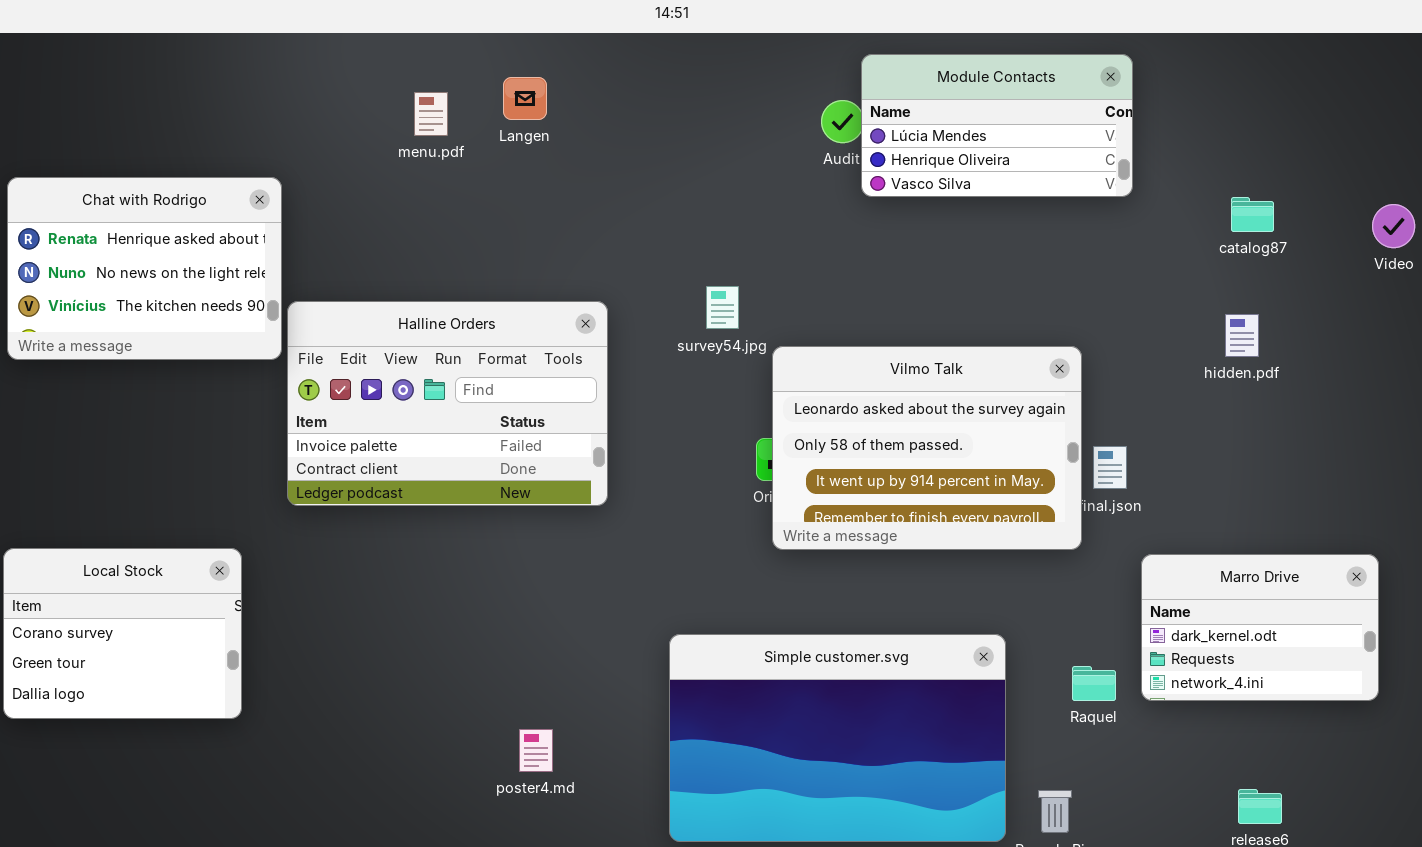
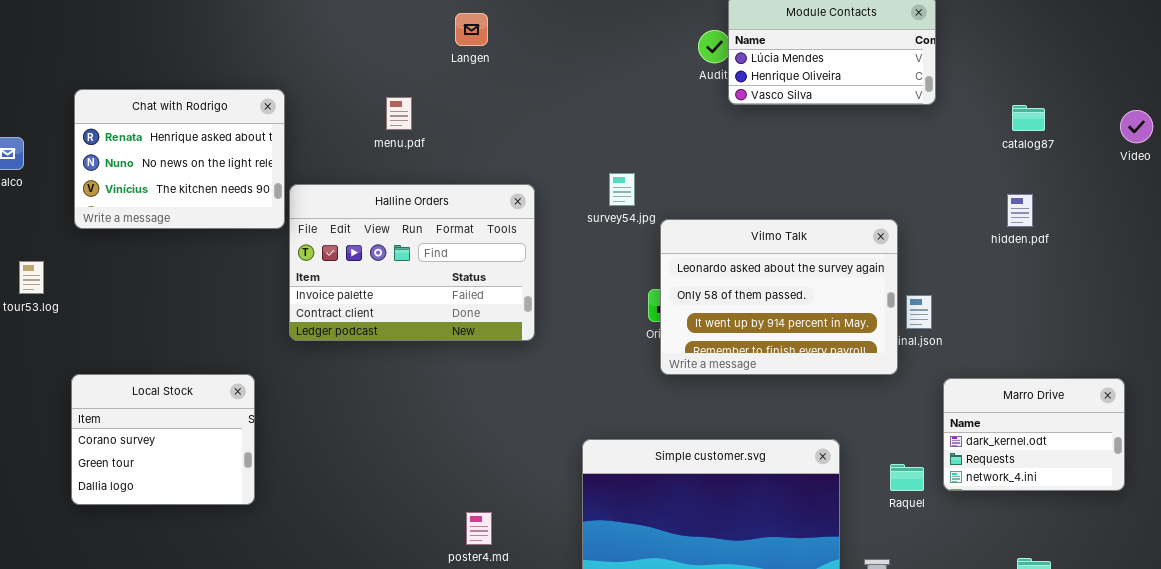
menu.pdf: [414,92,448,136] -> [386,97,412,130], moved

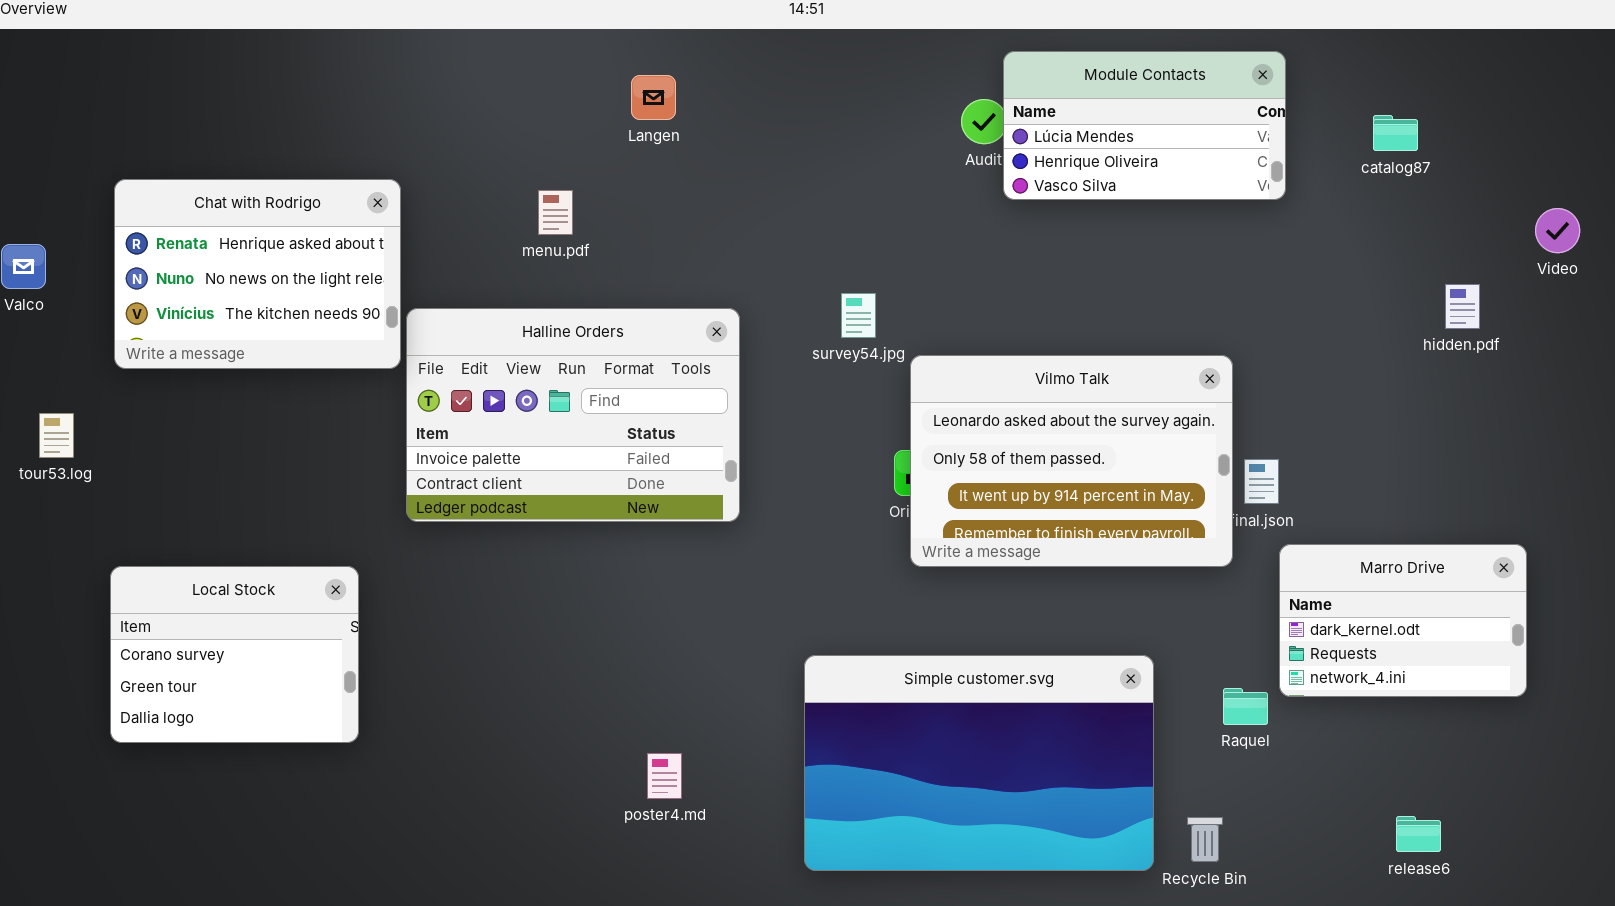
catalog87: [1012,105,1045,131] -> [1373,115,1418,151], moved
hidden.pdf: [1007,194,1033,227] -> [1445,284,1480,329], moved
Marro Drive: [943,378,1125,491] -> [1279,544,1527,697], moved

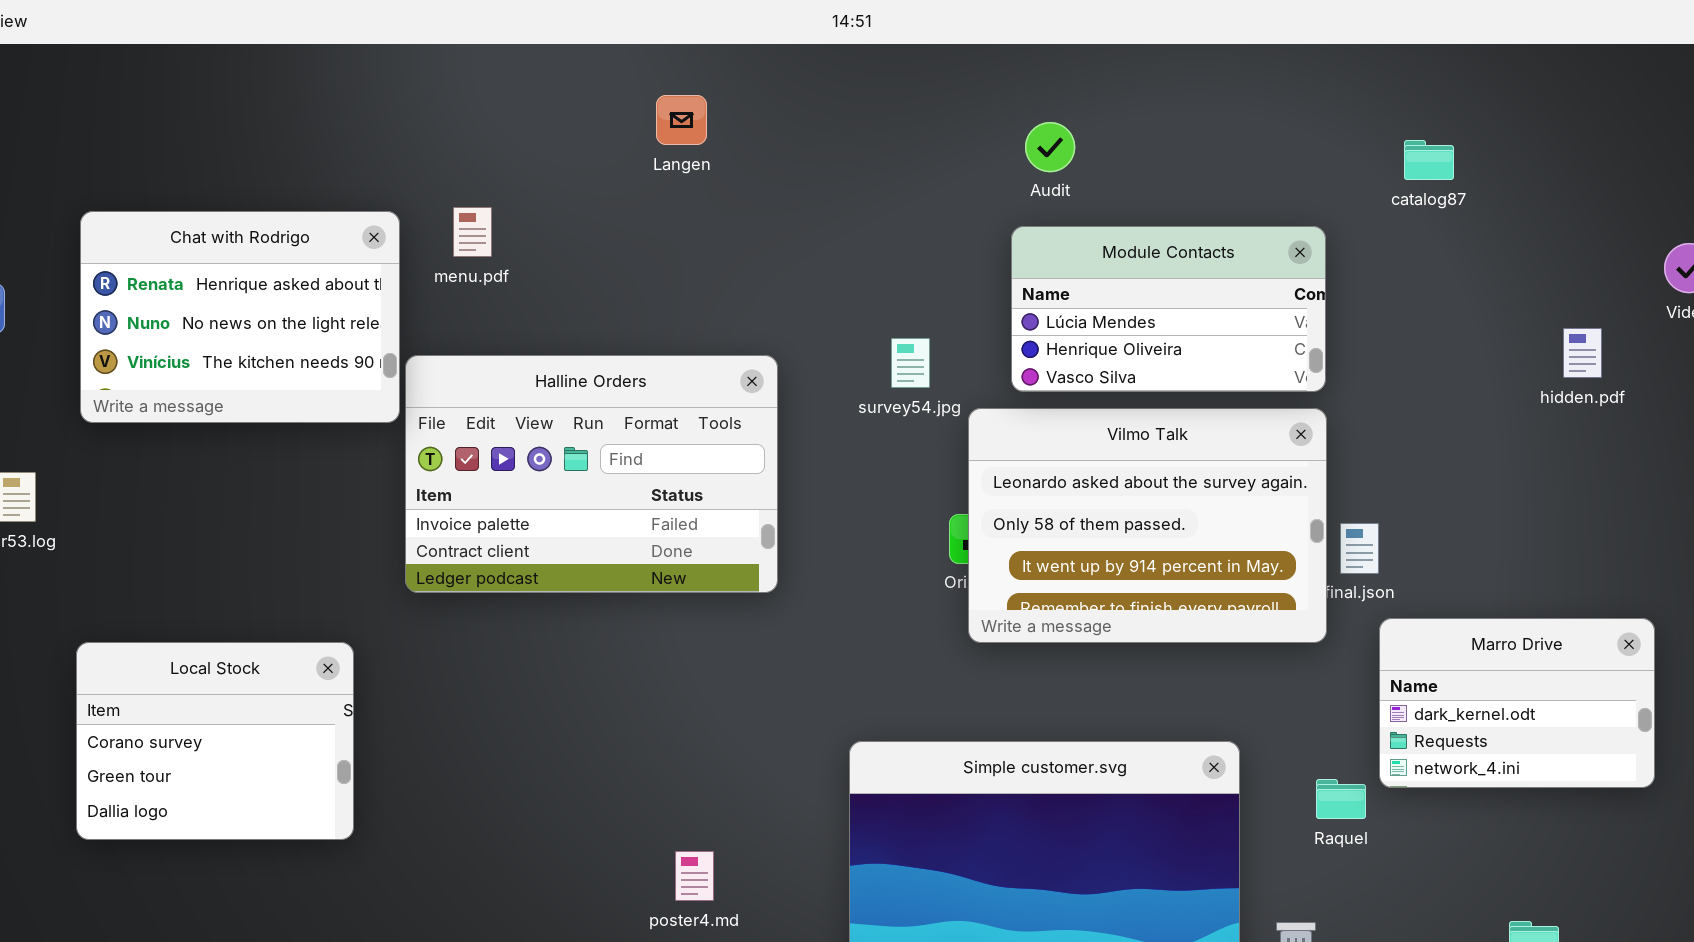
Module Contacts: [1003,51,1286,200] -> [1011,226,1326,392], moved
catalog87: [1373,115,1418,151] -> [1404,140,1454,180], moved
menu.pdf: [538,190,573,235] -> [453,207,492,257], moved

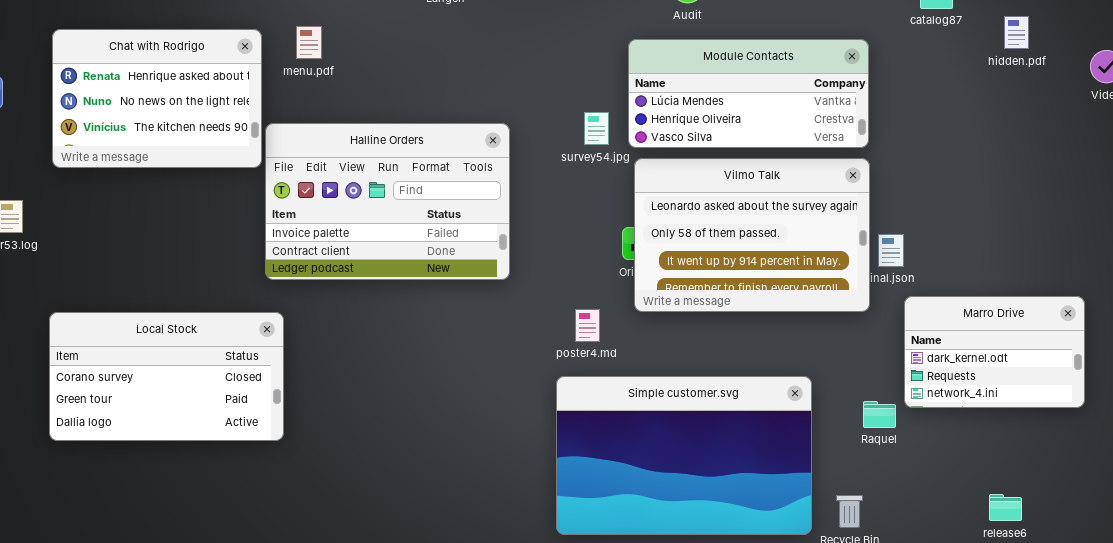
Module Contacts: [1011,226,1326,392] -> [628,39,869,148], resized
hidden.pdf: [1563,328,1602,378] -> [1004,16,1029,49], moved
Local Stock: [76,642,354,840] -> [49,312,284,441], resized
poster4.md: [675,851,714,901] -> [575,309,600,342], moved

